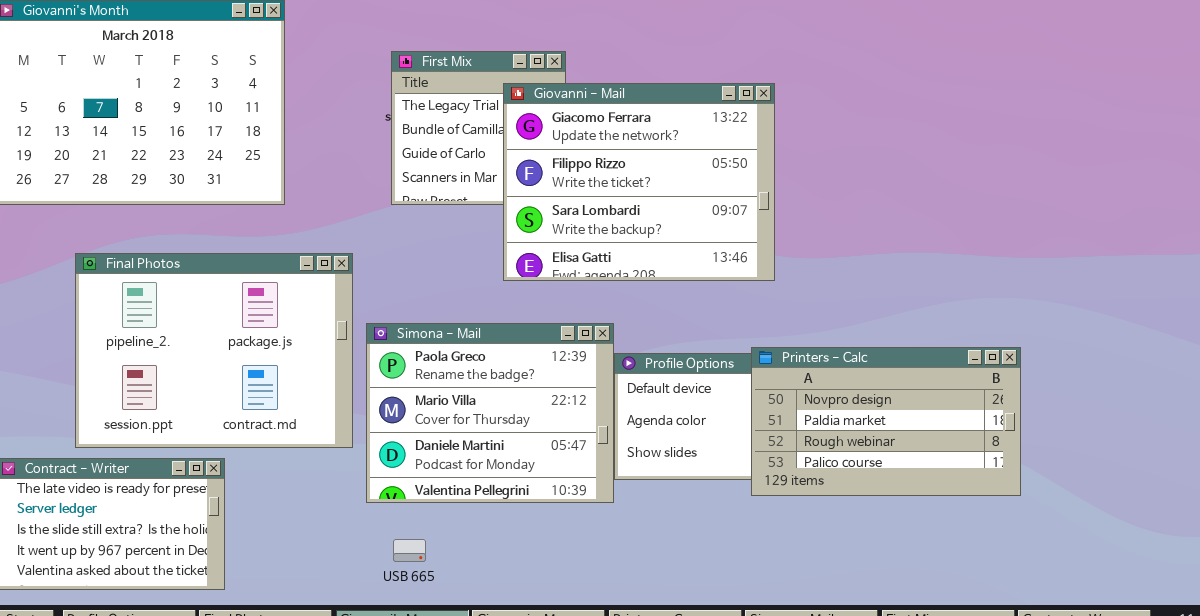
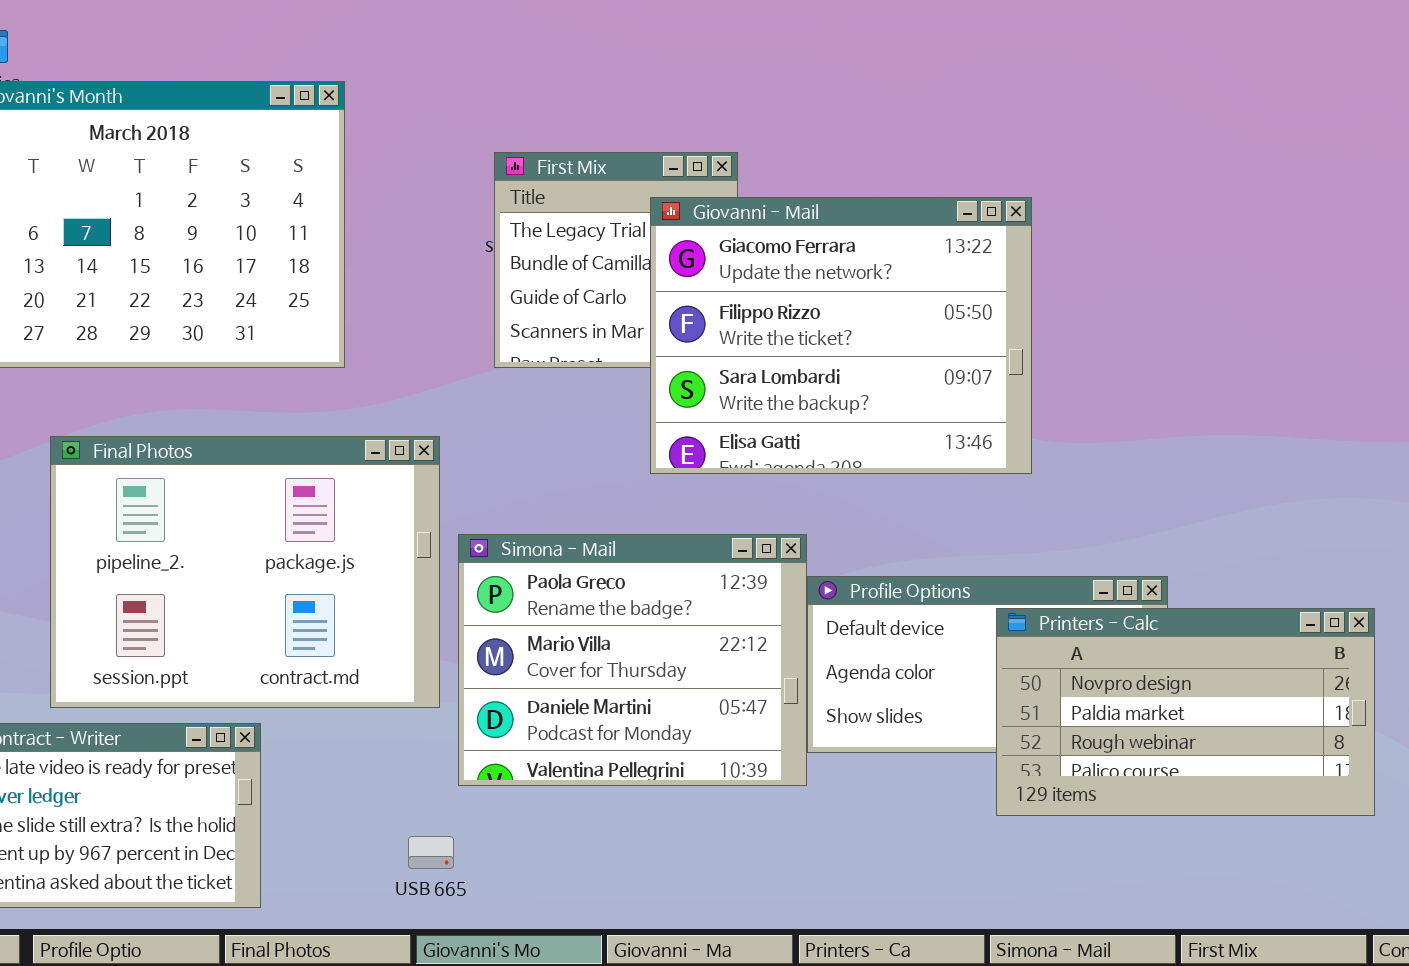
Printers - Calc: [751,347,1021,496] -> [996,608,1375,816], moved
USB 665: [393,539,426,562] -> [408,836,454,869], moved

